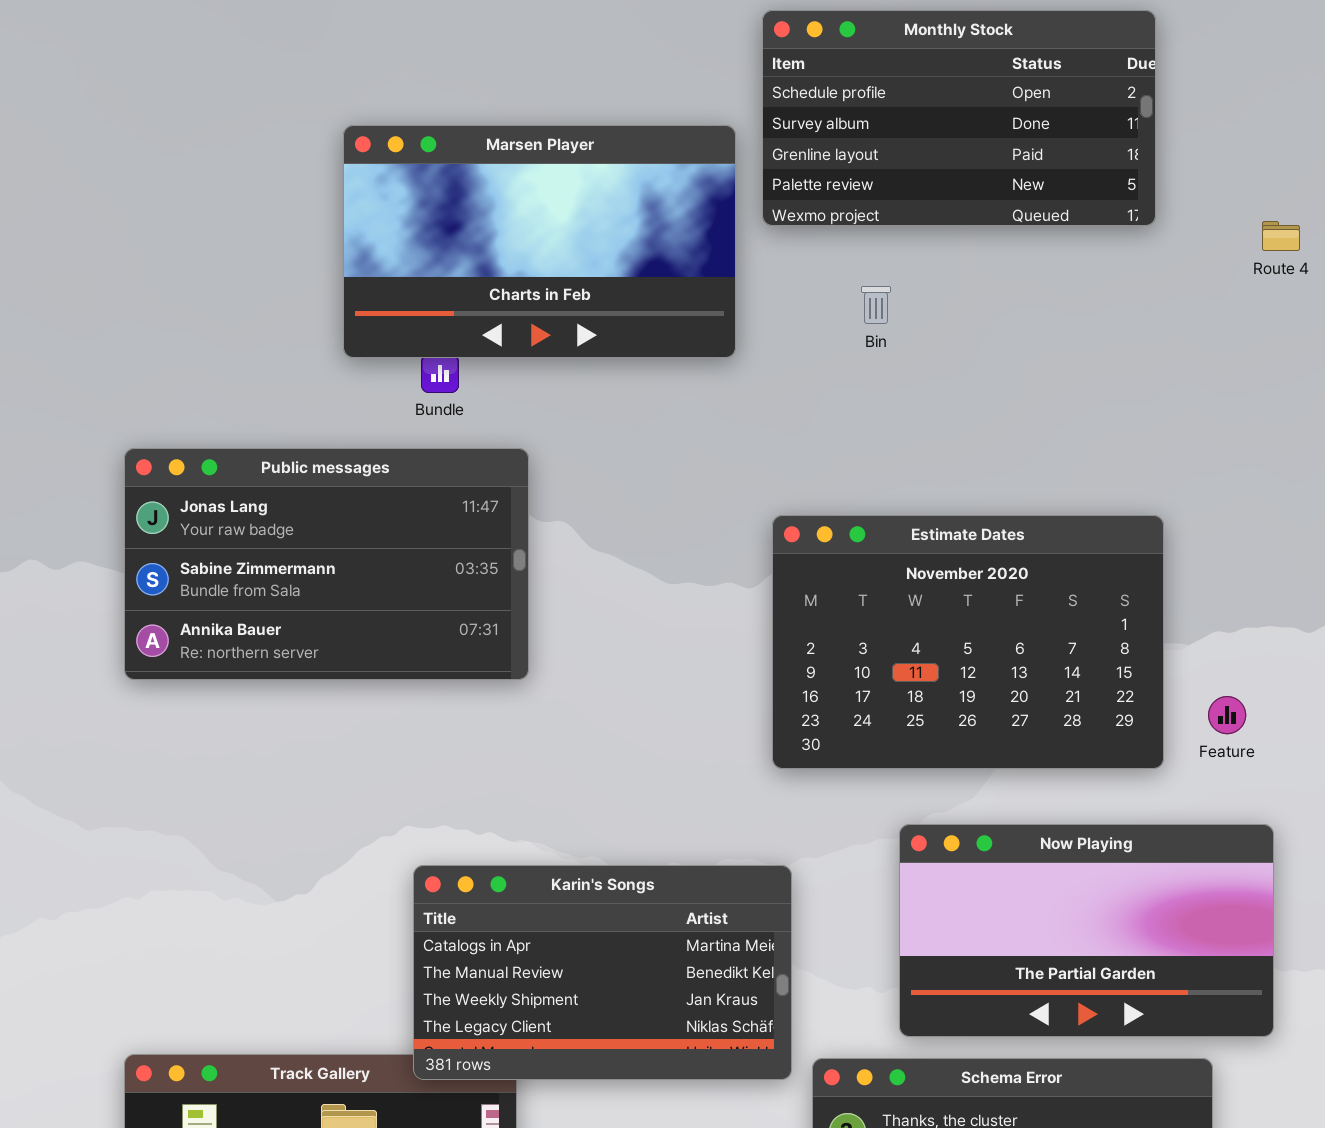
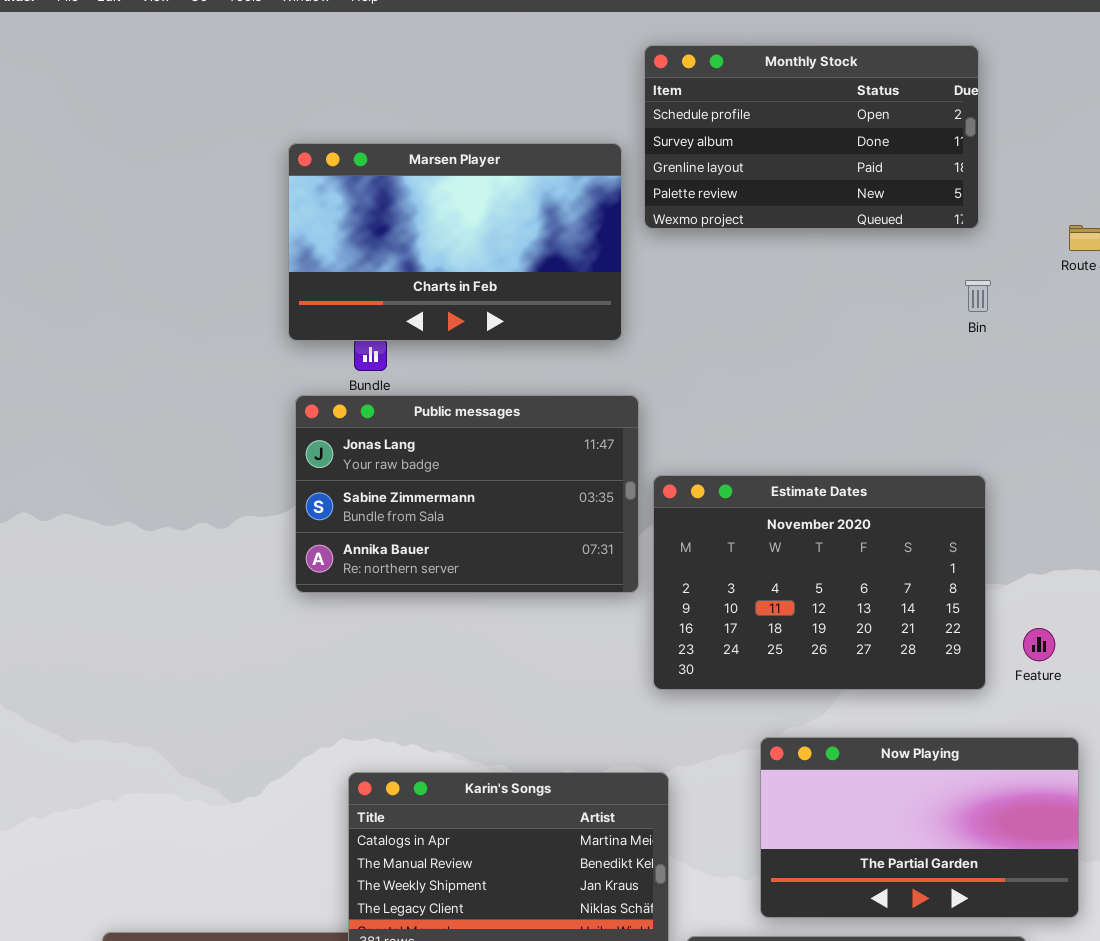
Bin: [861,286,891,324] -> [965,280,991,312], moved
Public messages: [124,448,529,680] -> [295,395,639,593], moved

